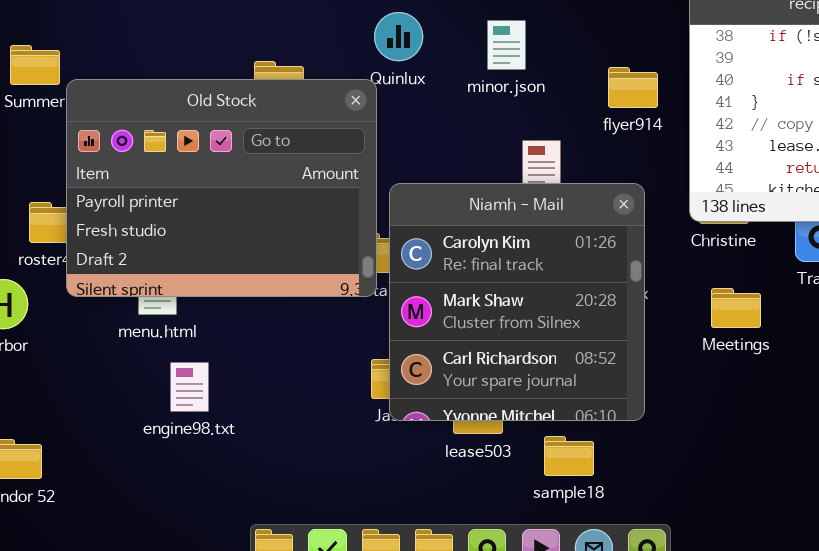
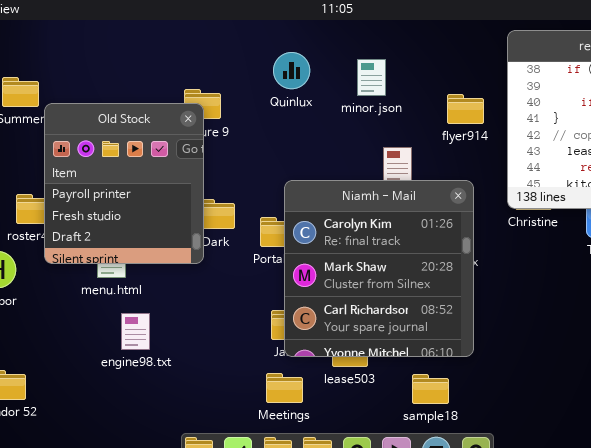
Old Stock: [66,79,377,297] -> [44,103,204,264], resized
Meetings: [711,288,761,328] -> [266,373,303,403], moved
sample18: [544,436,594,476] -> [412,374,449,404], moved

